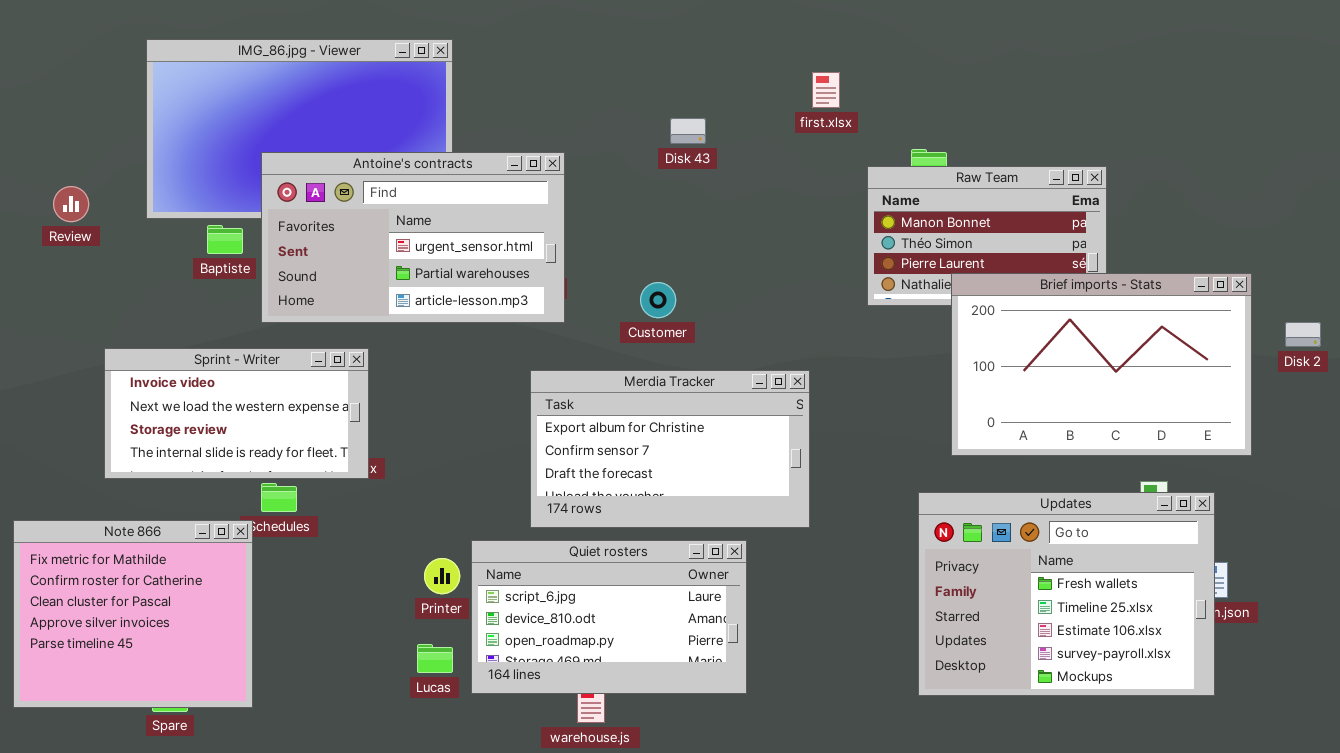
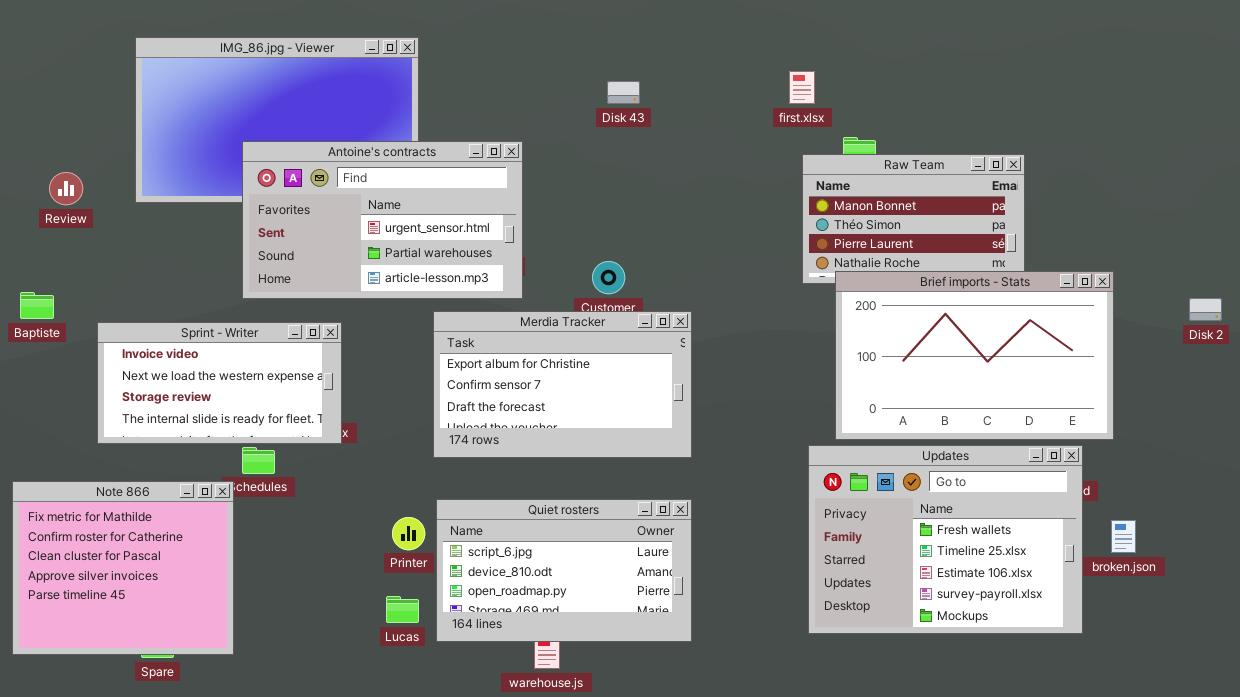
first.xlsx: [812,72,840,108] -> [789,71,815,104], moved
Disk 43: [670,118,706,144] -> [607,81,640,104], moved
Baptiste: [207,225,243,254] -> [20,292,54,319], moved
Brief imports - Stats: [951,273,1252,456] -> [835,271,1114,440], moved
Merdia Tracker: [530,370,810,528] -> [433,311,692,458], moved
Updates: [918,492,1215,696] -> [808,445,1083,634], moved

